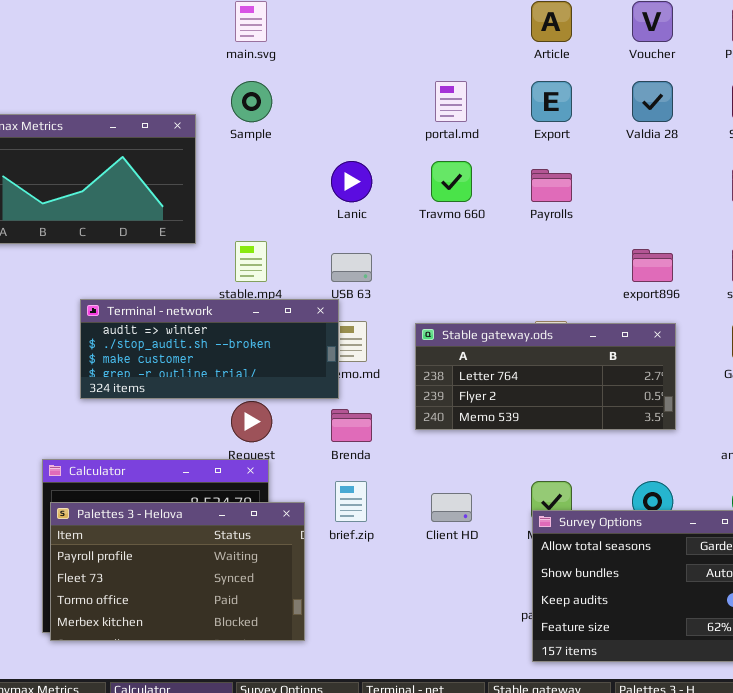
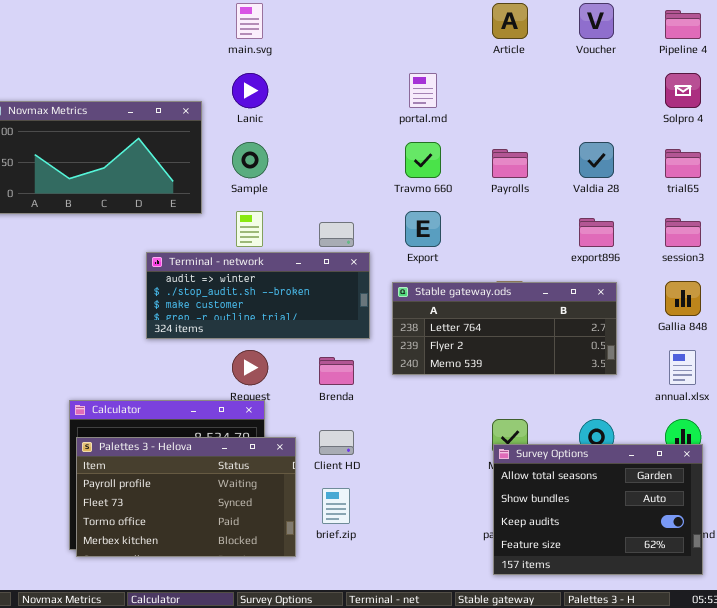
Sample: [231,81,272,122] -> [232,142,268,178], moved
Export: [531,81,572,122] -> [405,211,441,247], moved
Valdia 28: [632,81,673,122] -> [579,142,614,178], moved
Lanic: [331,161,372,202] -> [232,73,268,108], moved
Terminal - network: [80,299,339,399] -> [146,252,370,339], moved
brief.zip: [335,481,367,522] -> [322,488,350,524], moved
Client HD: [431,493,472,522] -> [319,430,354,455], moved

